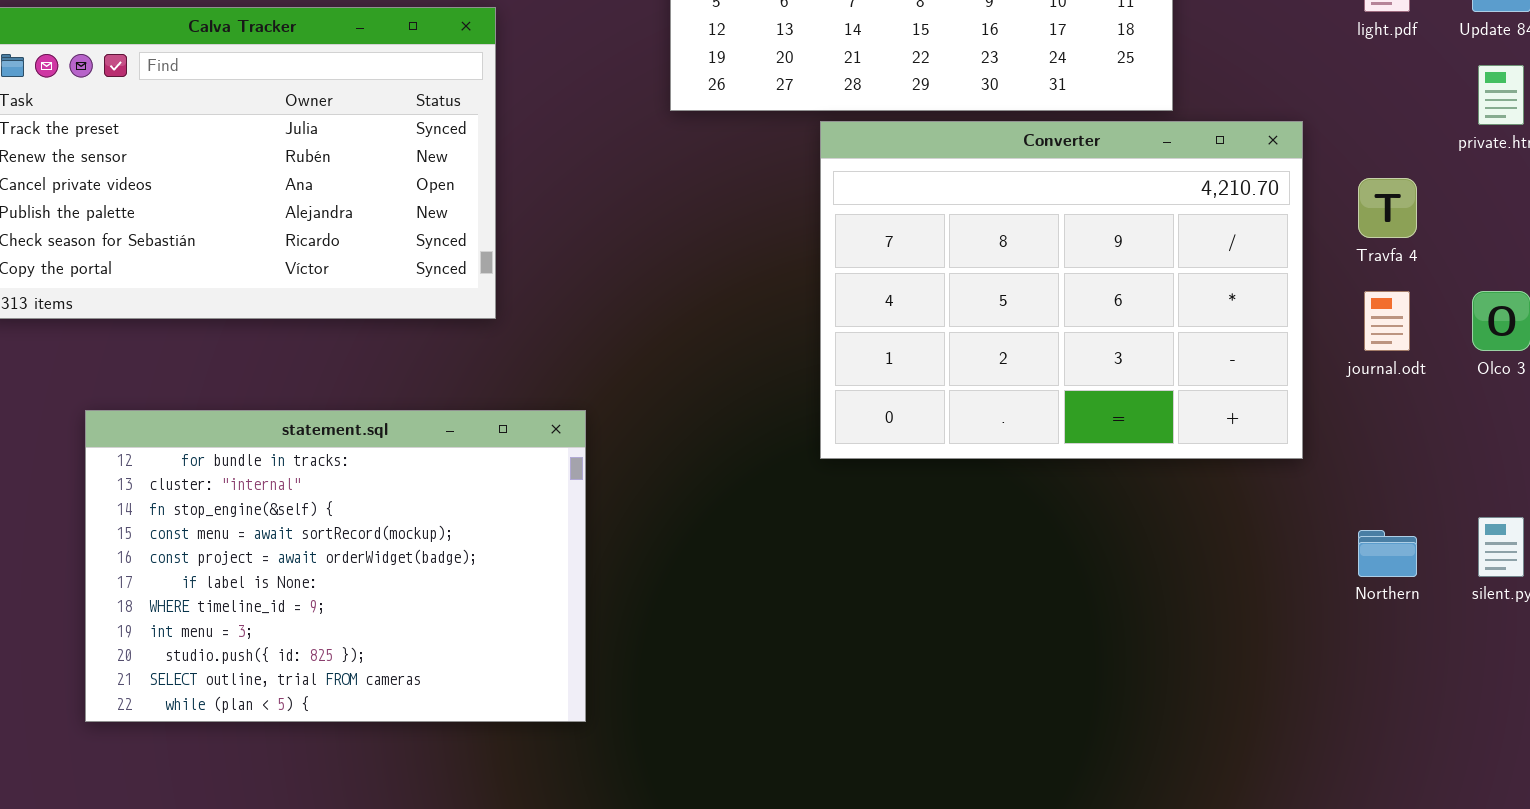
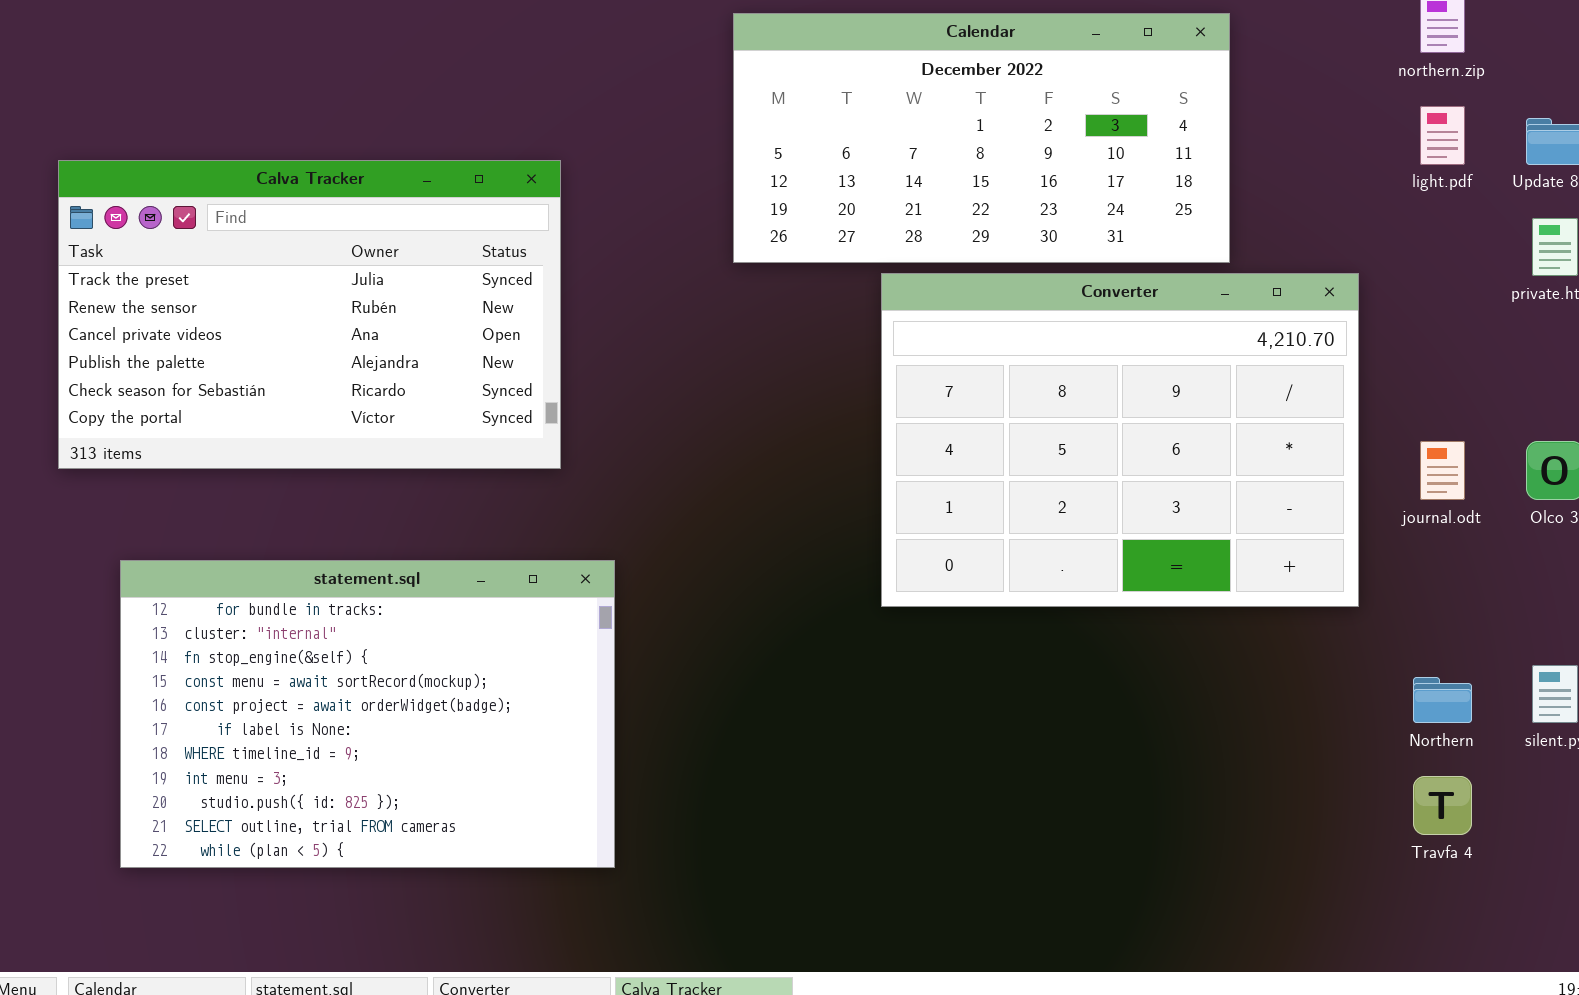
Travfa 4: [1358,178,1417,238] -> [1413,776,1472,835], moved
statement.sql: [85,410,586,722] -> [120,560,615,868], moved

